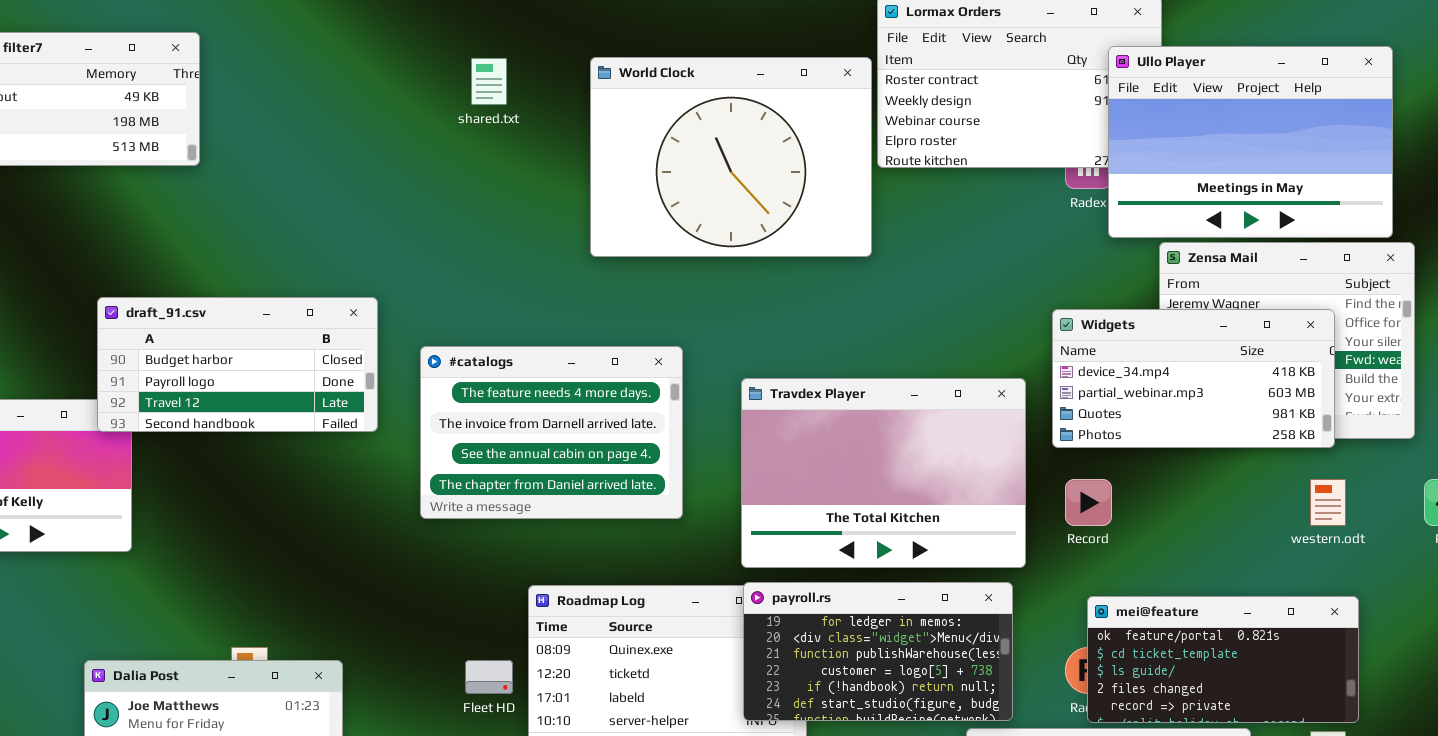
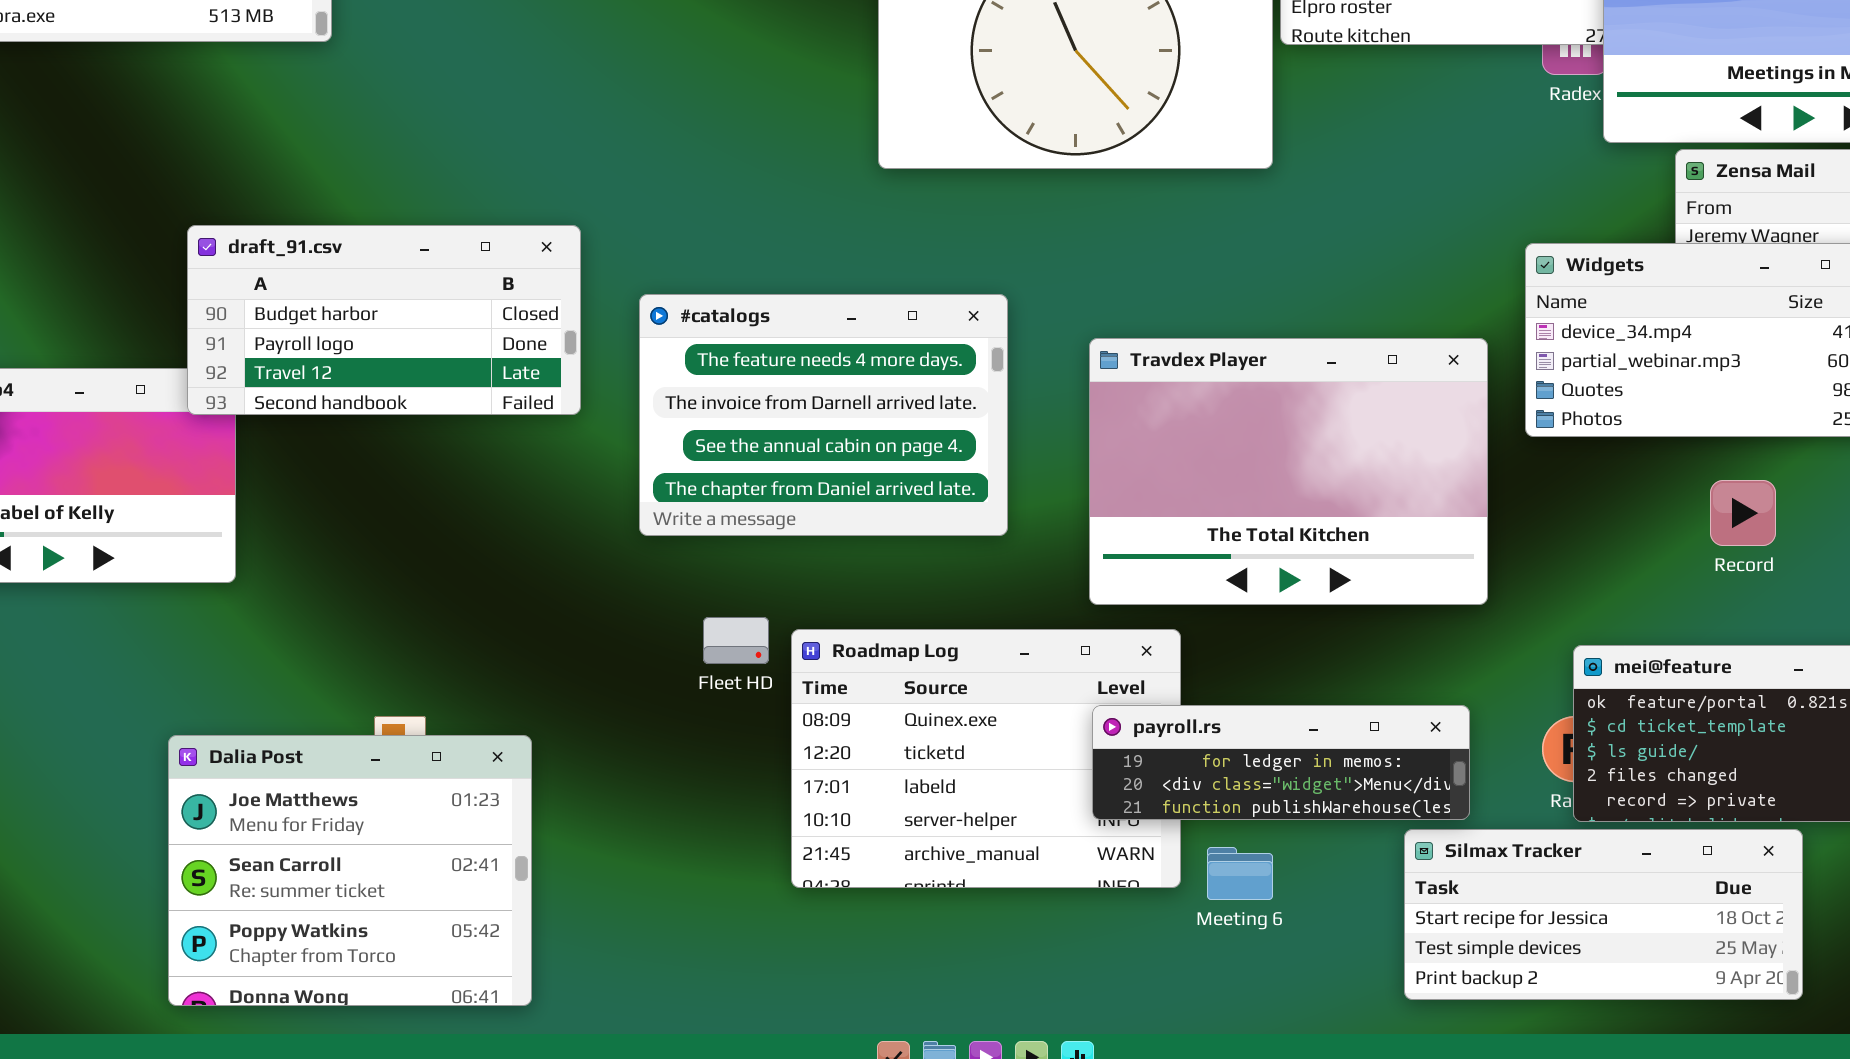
Record: [1065,479,1112,526] -> [1710,480,1776,546], moved
payroll.rs: [743,582,1013,721] -> [1092,705,1470,820], resized
Fleet HD: [465,660,513,694] -> [703,617,769,664], moved

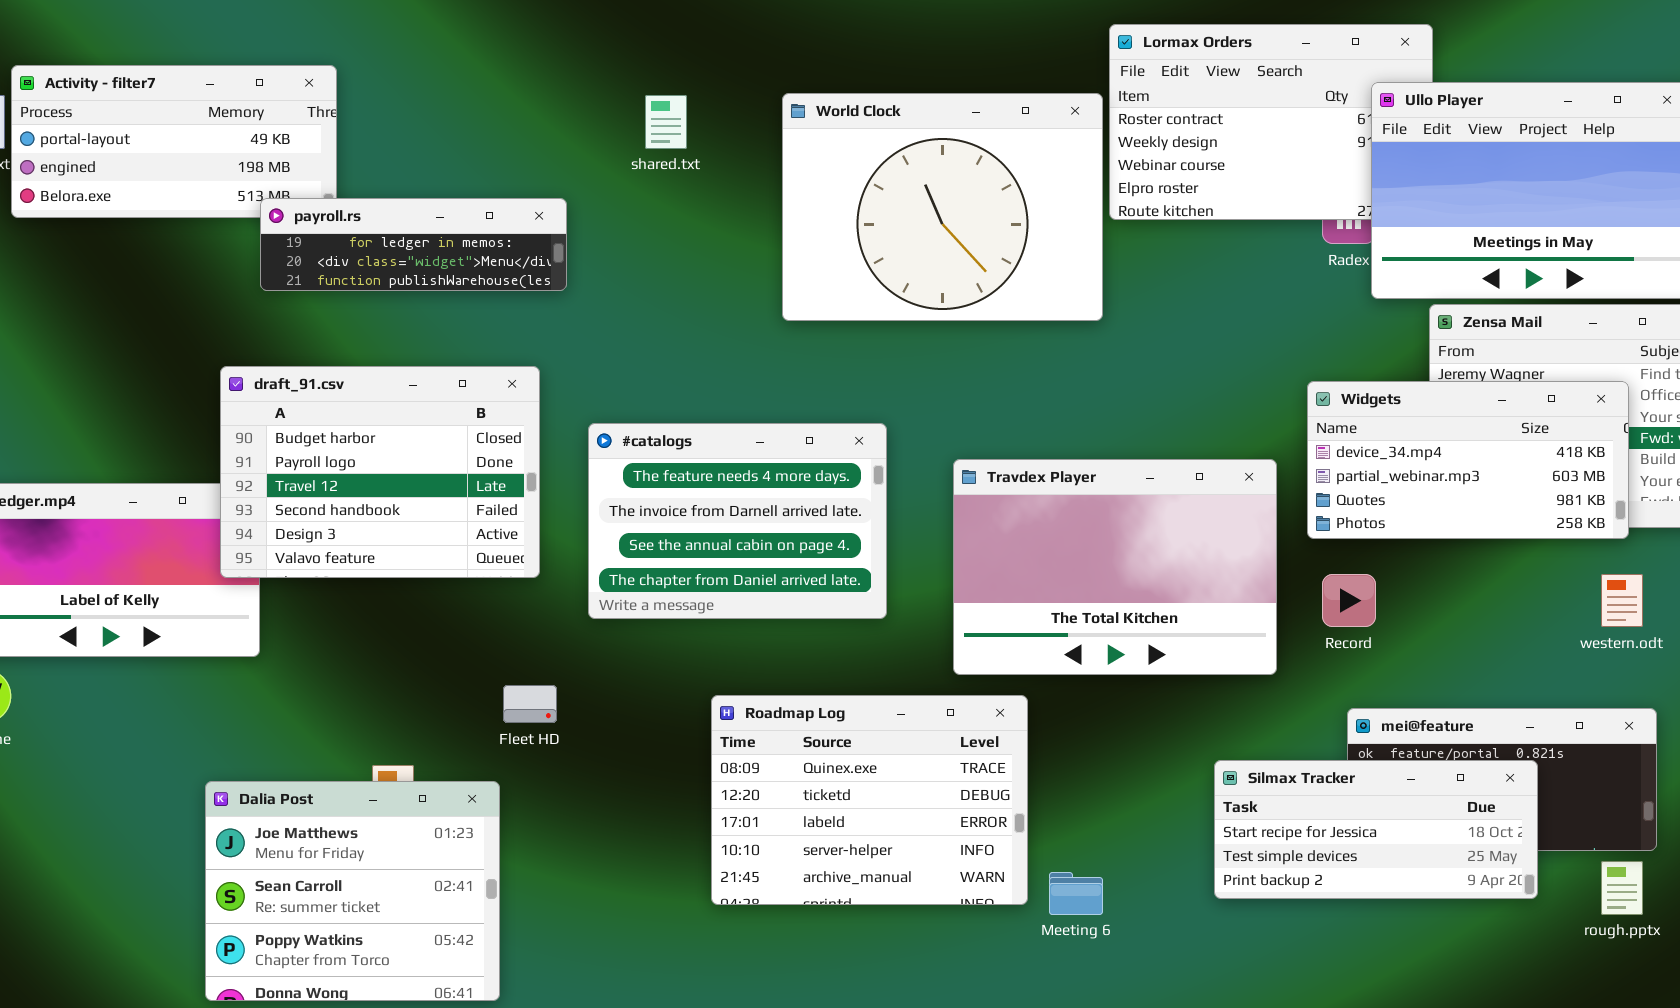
draft_91.csv: [187,225,581,415] -> [220,366,540,578], resized
Record: [1710,480,1776,546] -> [1322,574,1376,627], moved
Fleet HD: [703,617,769,664] -> [503,685,557,723], moved
payroll.rs: [1092,705,1470,820] -> [260,198,567,291], moved
Silmax Tracker: [1404,829,1803,1000] -> [1214,760,1538,899], moved

